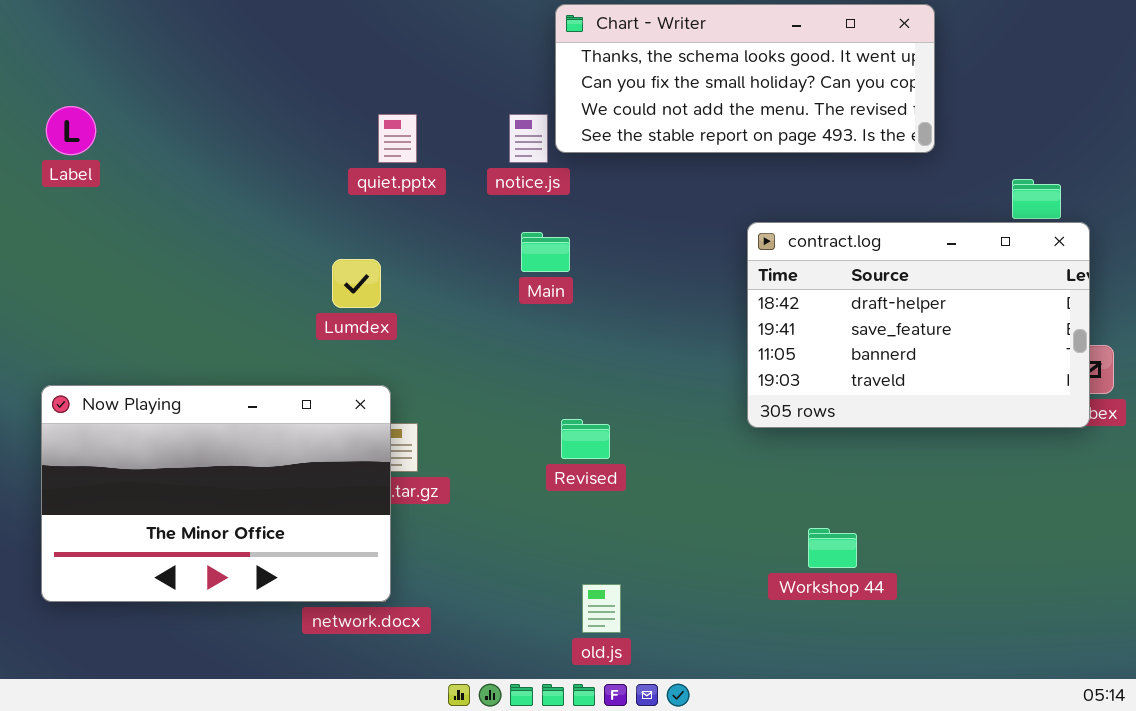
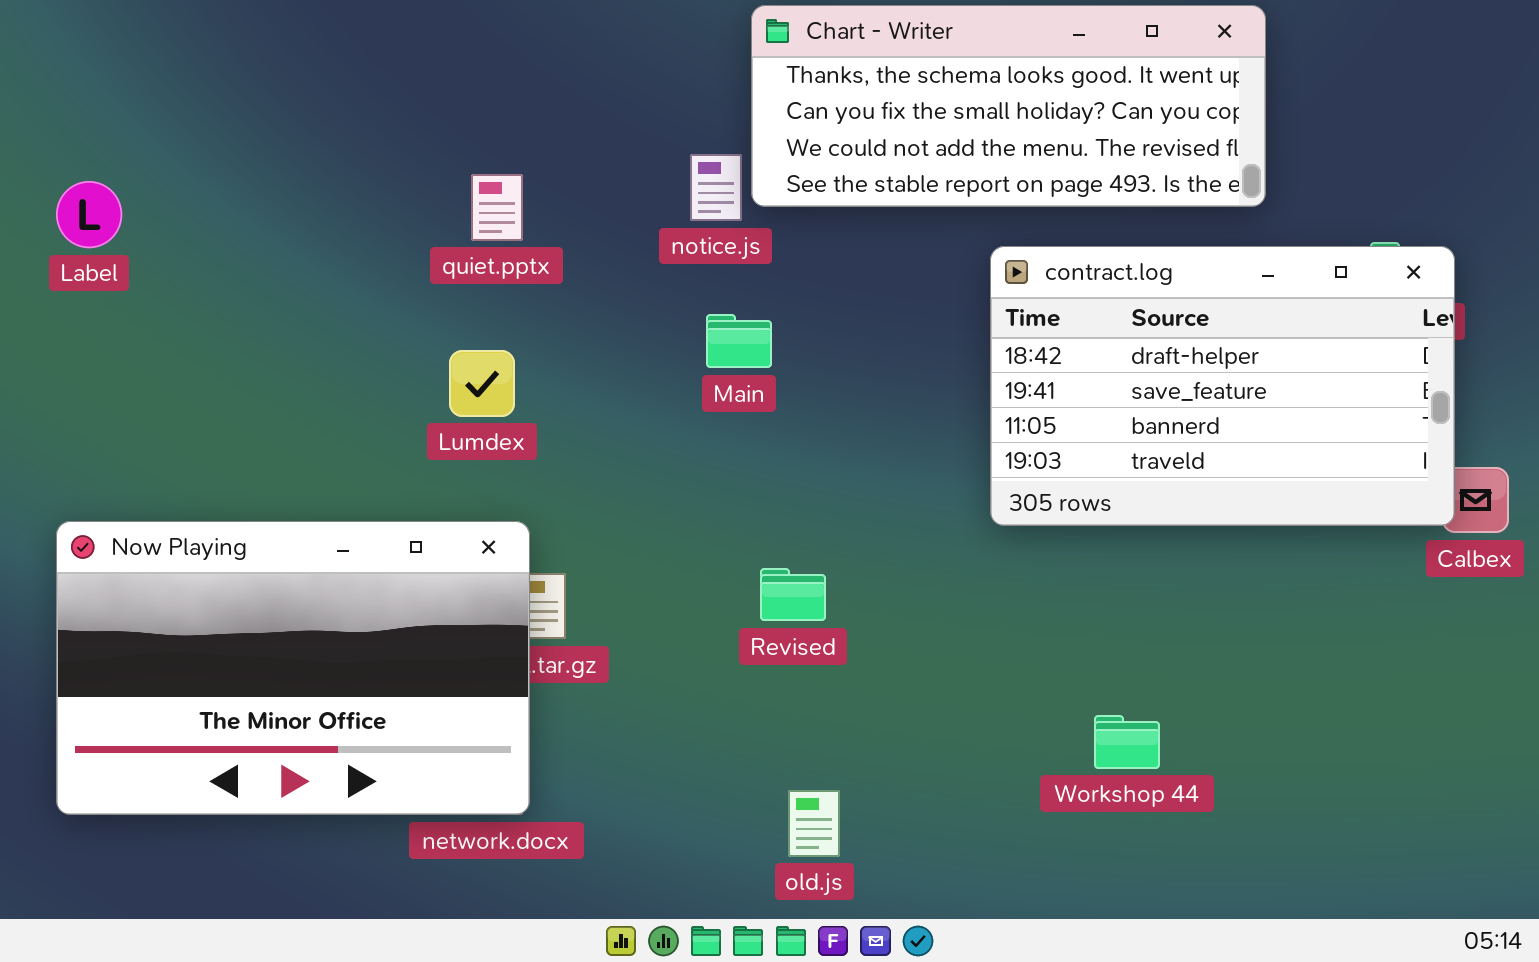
Label: [46,106,96,155] -> [56,181,122,248], moved
quiet.pptx: [378,114,417,163] -> [471,174,523,241], moved
contract.log: [747,222,1090,428] -> [990,246,1455,526], moved

